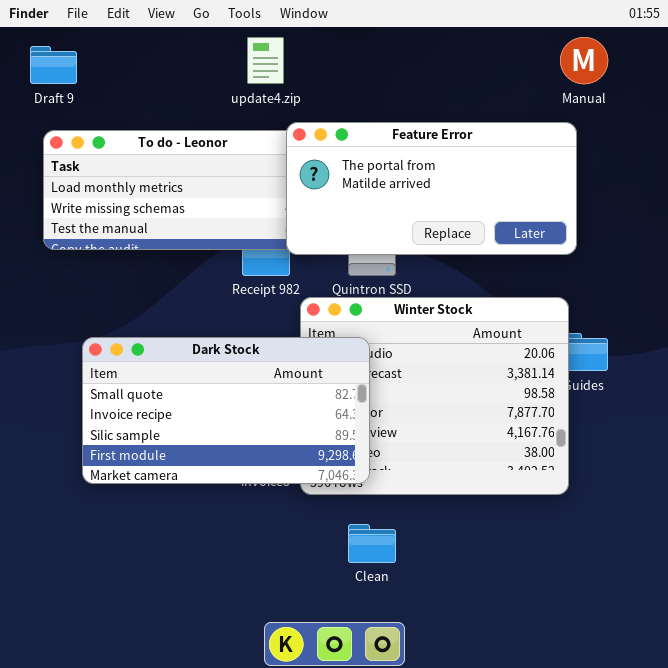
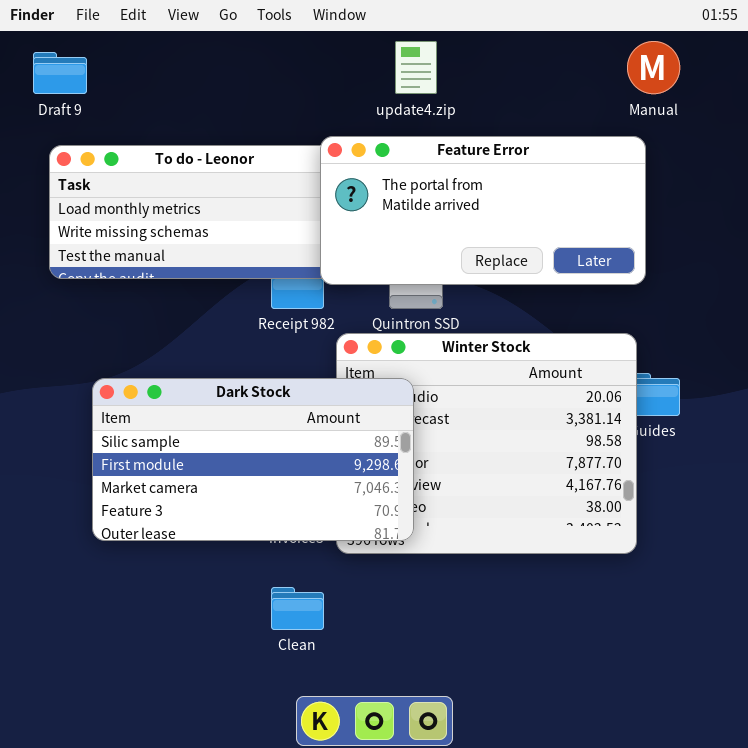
update4.zip: [247,37,284,84] -> [395,41,437,94], moved
Dark Stock: [82,337,370,484] -> [92,378,414,541], scrolled down 2 rows
Clean: [348,524,396,563] -> [271,587,324,630], moved

